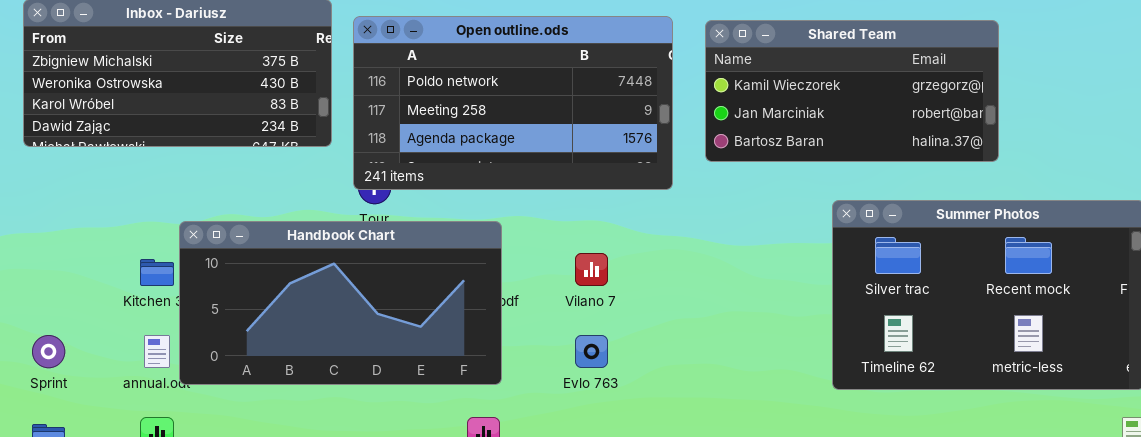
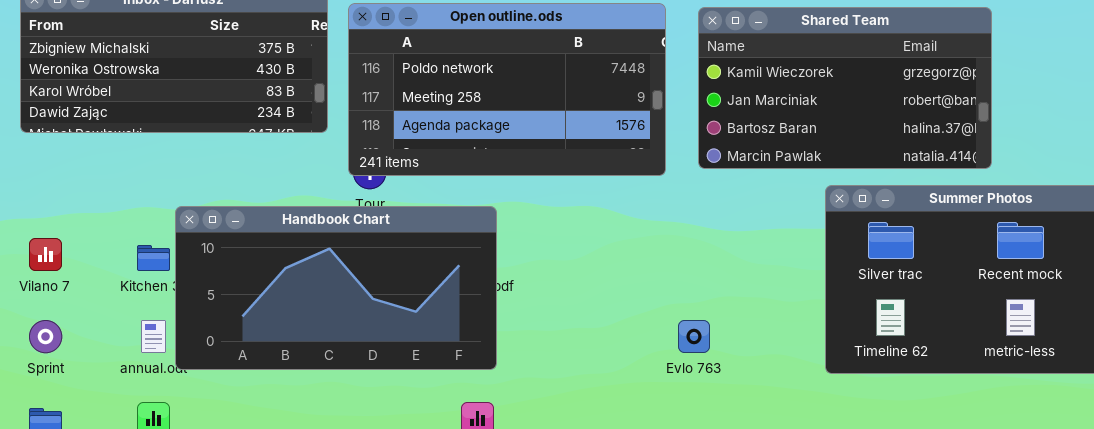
Shared Team: [705,20,999,162] -> [698,7,992,169], resized
Vilano 7: [575,253,608,286] -> [29,238,62,271], moved
Evlo 763: [575,335,608,368] -> [678,320,710,353], moved

